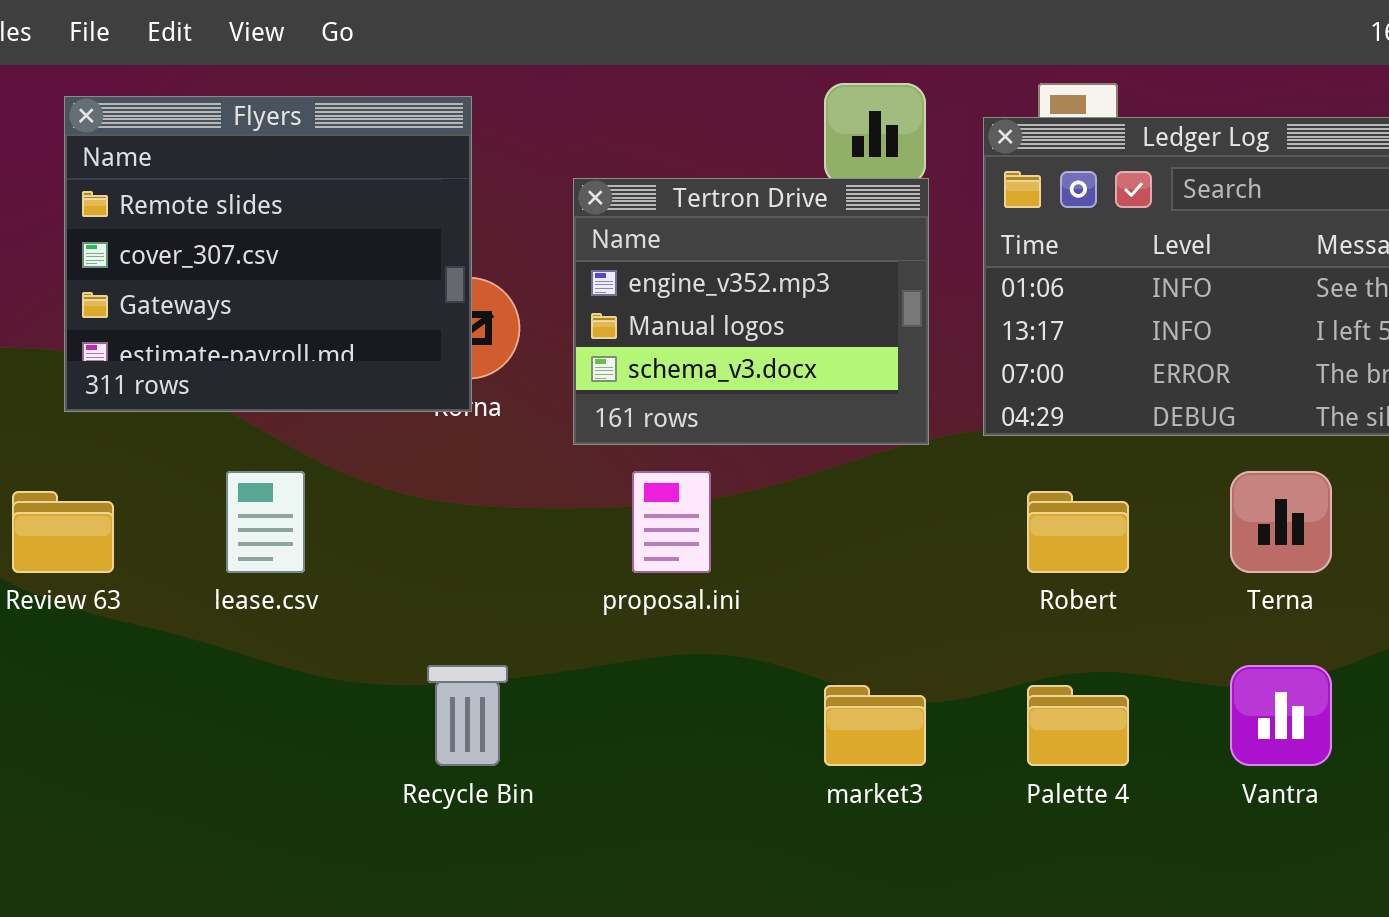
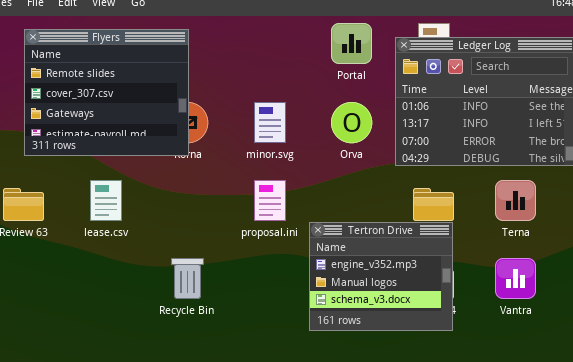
Tertron Drive: [573,178,929,445] -> [309,222,453,331], moved

